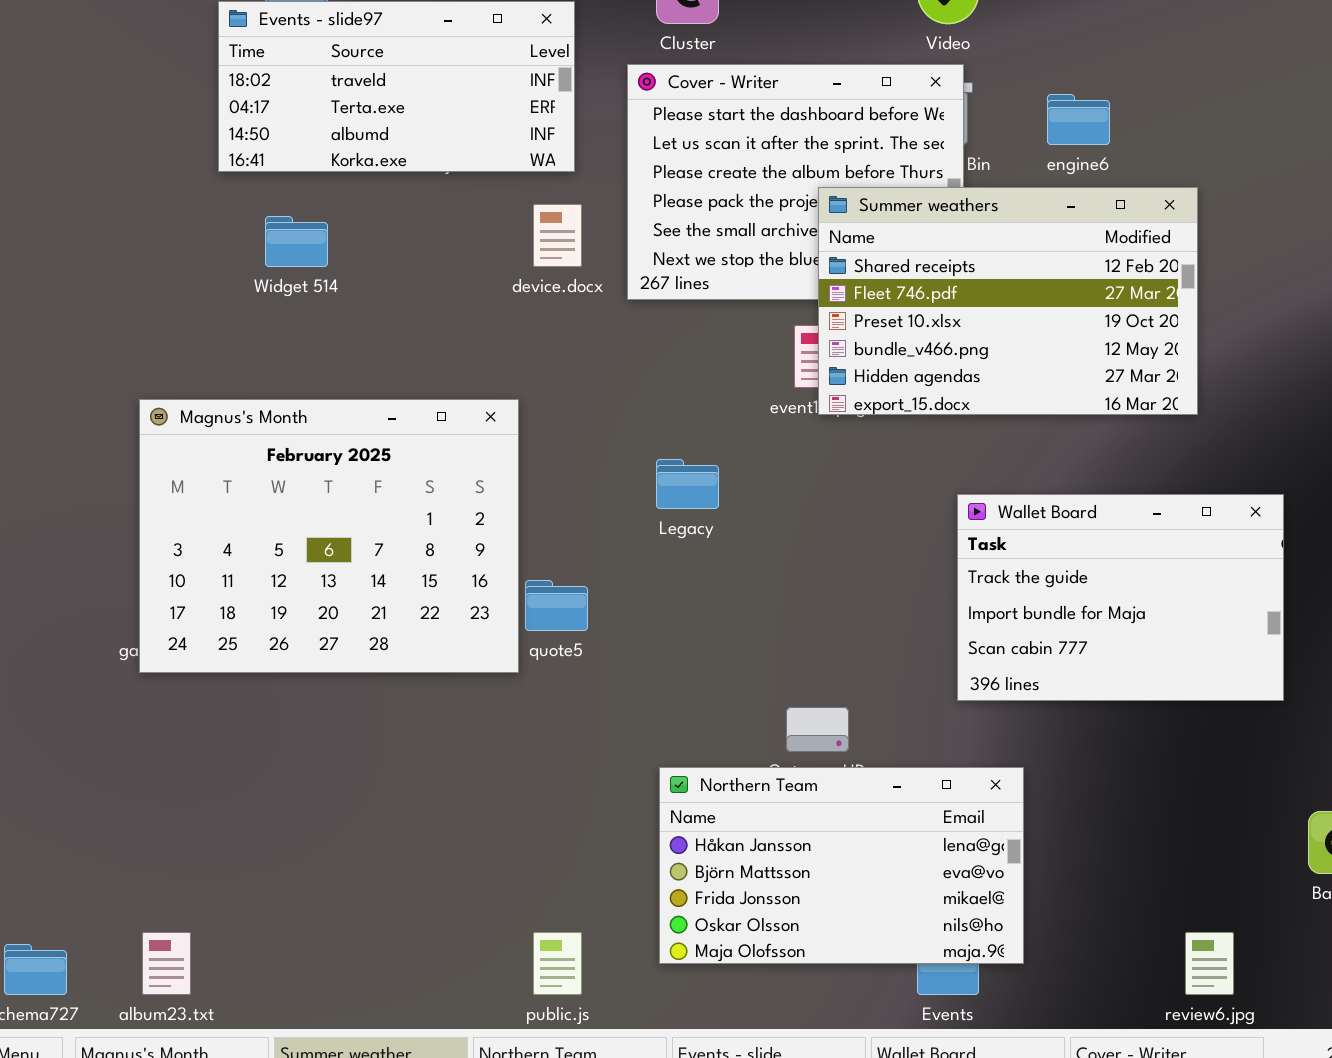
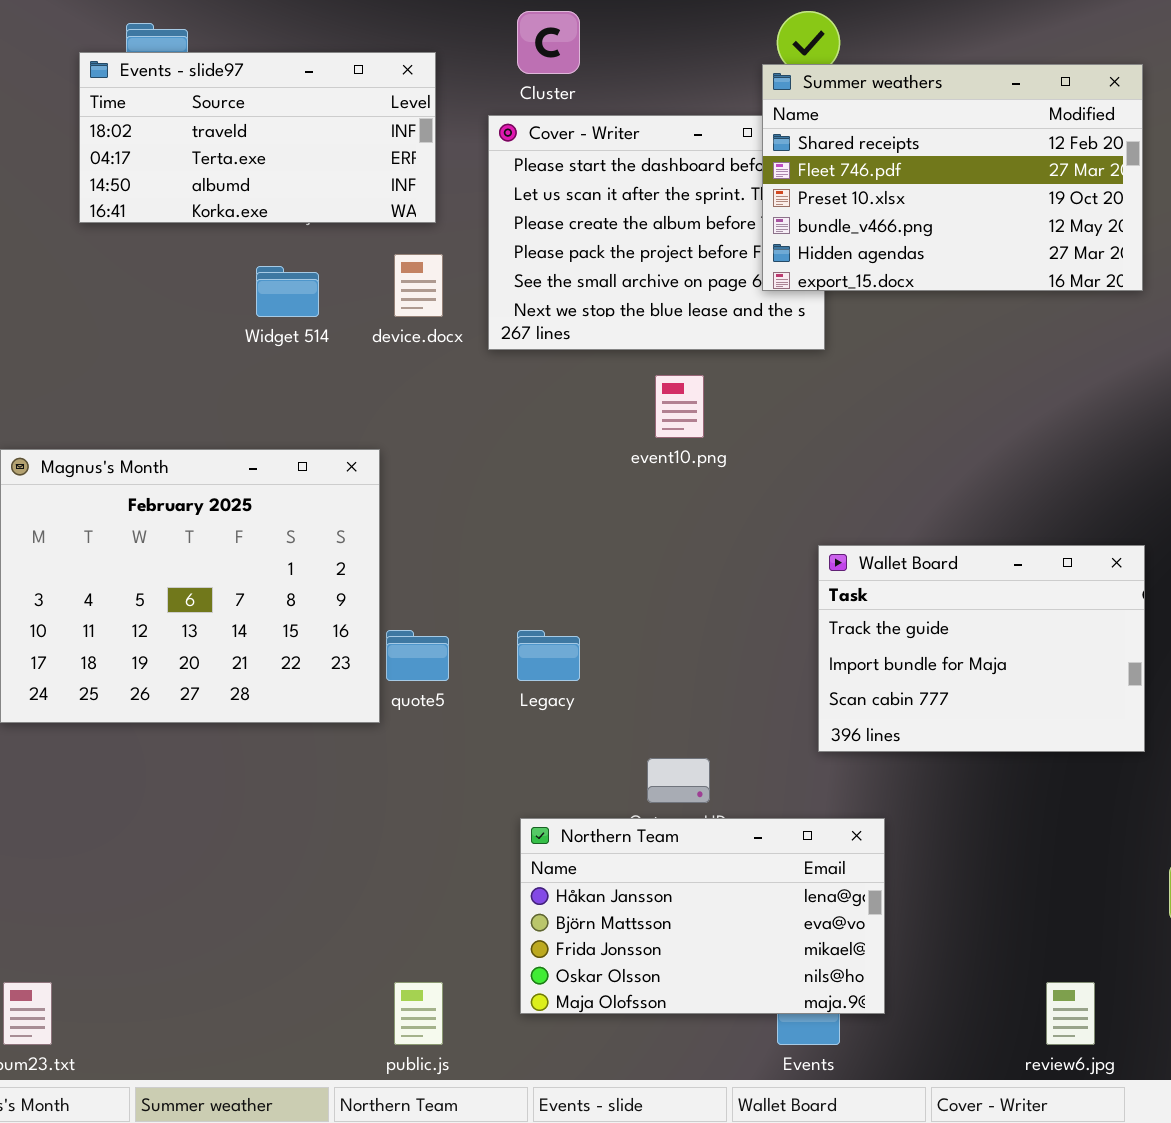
Summer weathers: [818,187,1198,415] -> [762,64,1143,291], moved
Widget 514: [265,216,328,267] -> [256,266,319,317], moved
Legacy: [656,459,719,509] -> [517,630,580,681], moved

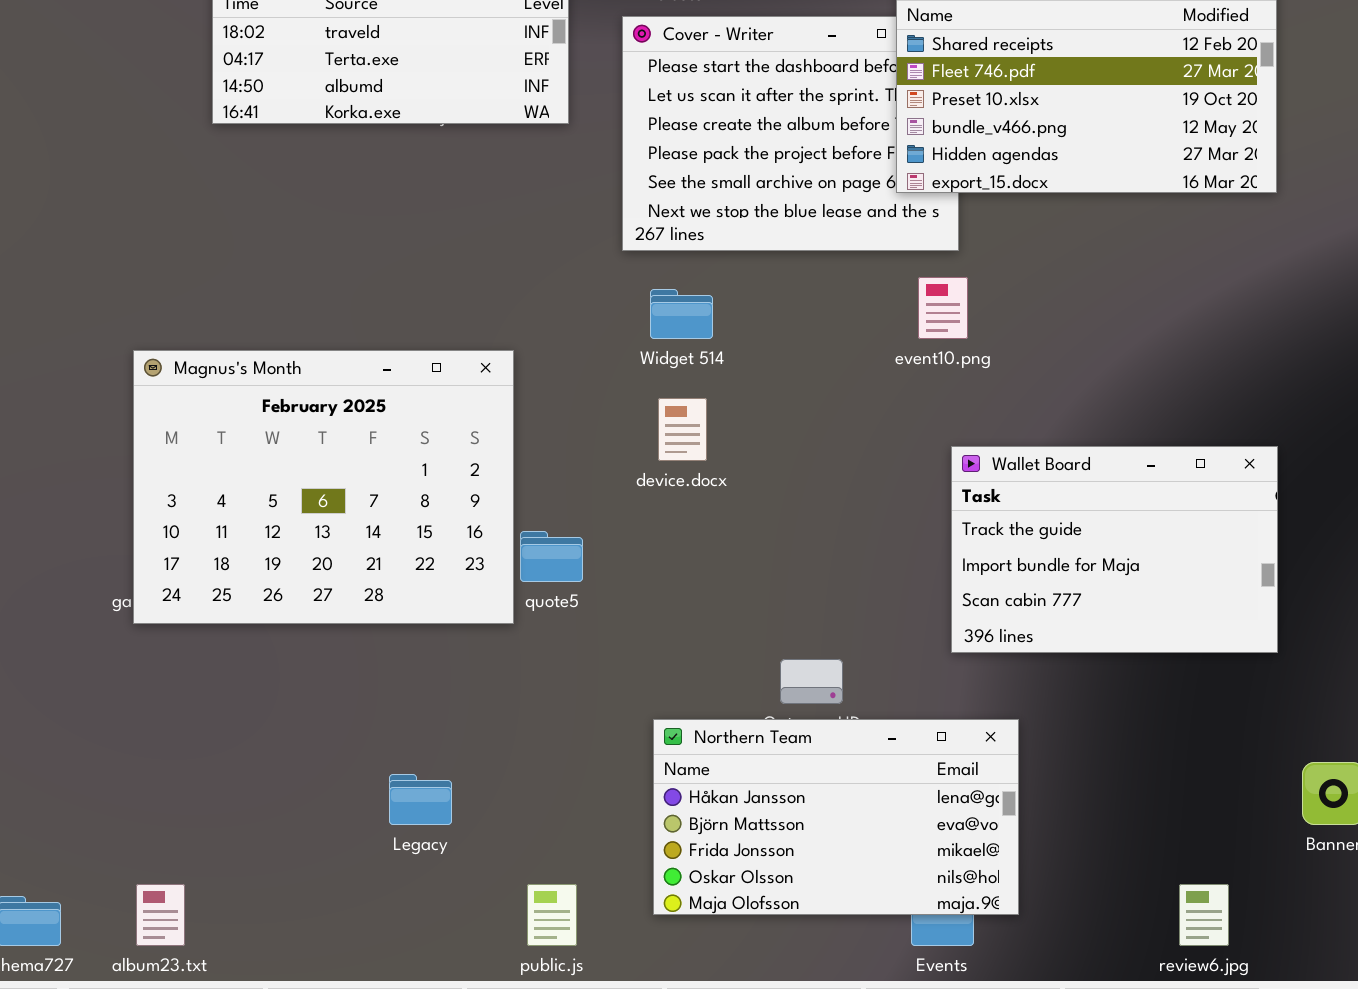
device.docx: [394,254,443,317] -> [658,398,707,461], moved
Widget 514: [256,266,319,317] -> [650,289,713,339], moved
event10.png: [655,375,704,438] -> [918,277,968,339], moved
Legacy: [517,630,580,681] -> [389,774,452,825], moved

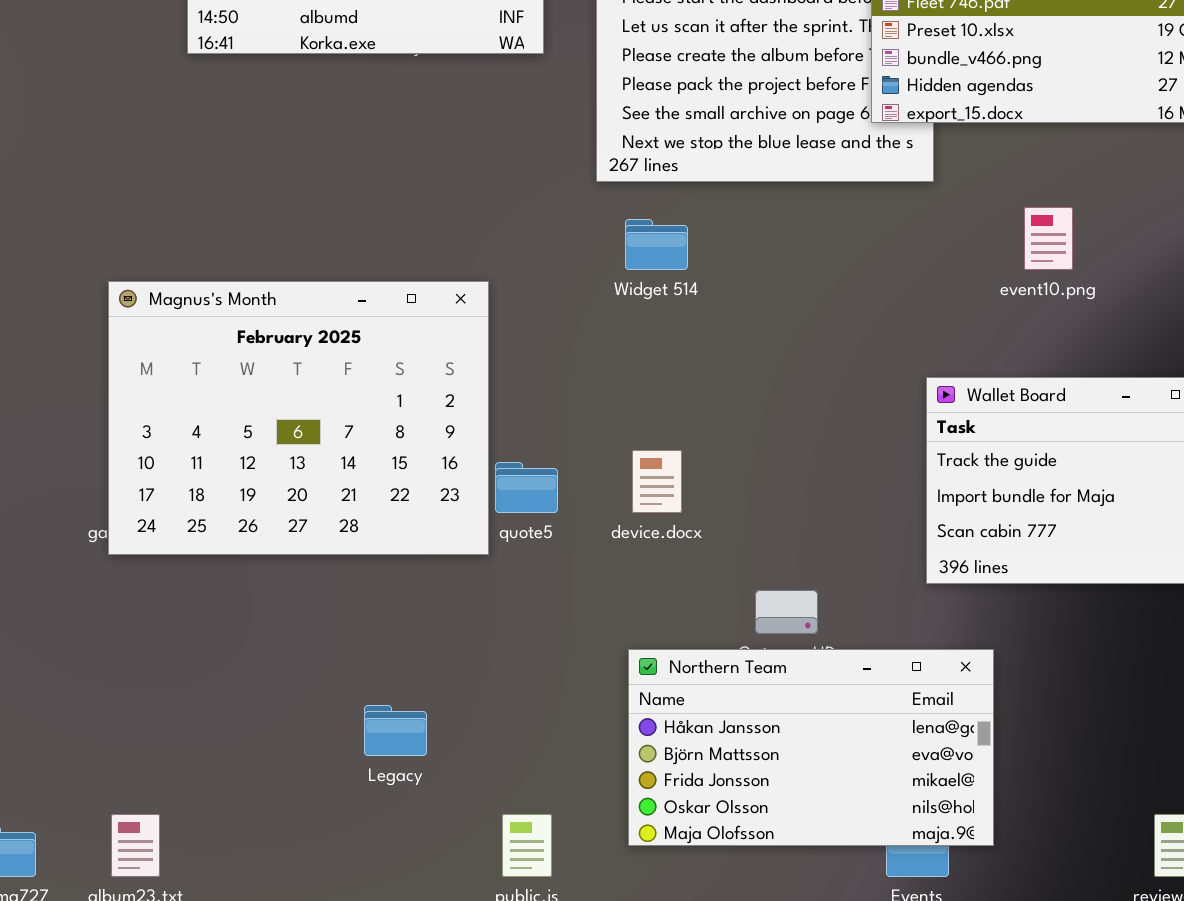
event10.png: [918,277,968,339] -> [1024,207,1073,270], moved
device.docx: [658,398,707,461] -> [632,450,682,513], moved

